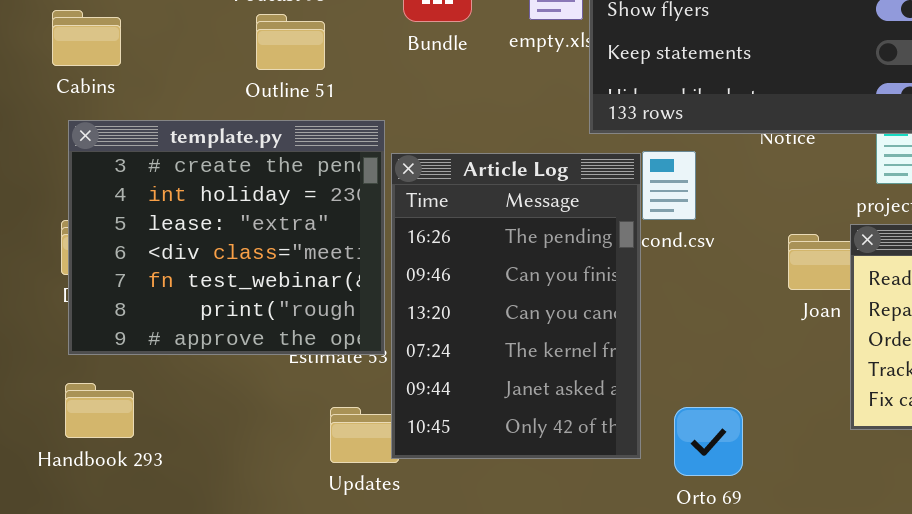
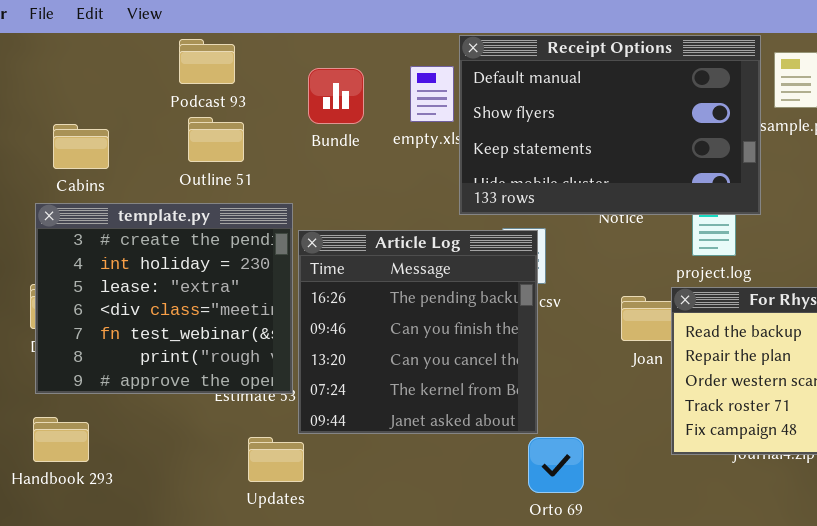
Cabins: [52,10,121,66] -> [53,124,109,169], moved
Article Log: [391,153,641,459] -> [298,230,538,434], resized

